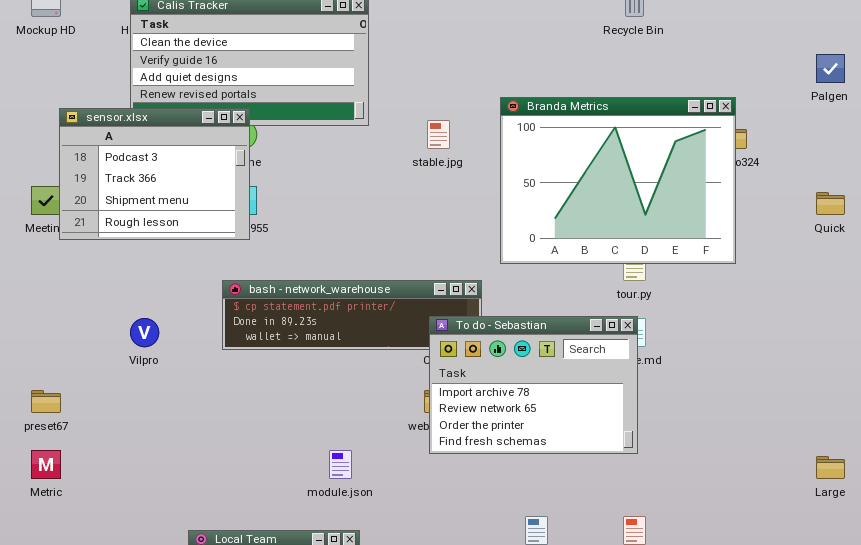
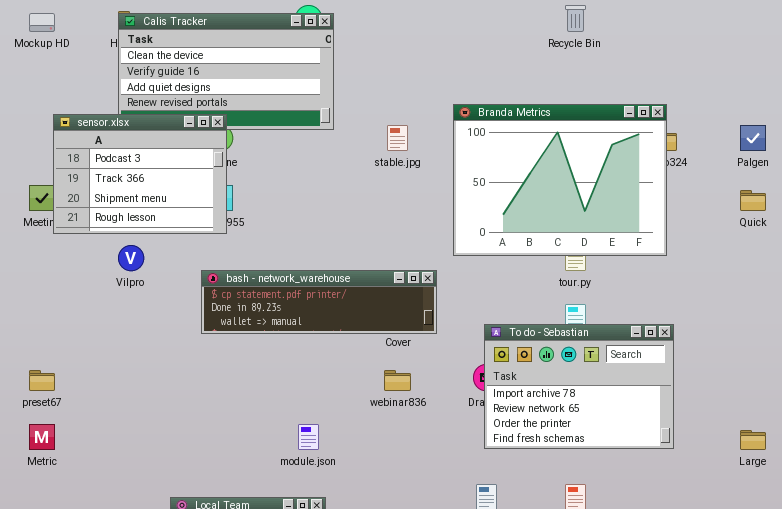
Palgen: [816,54,845,83] -> [740,125,766,151], moved
To do - Sebastian: [429,316,638,454] -> [484,324,674,449], moved
Vilpro: [130,318,159,347] -> [118,245,144,271], moved

